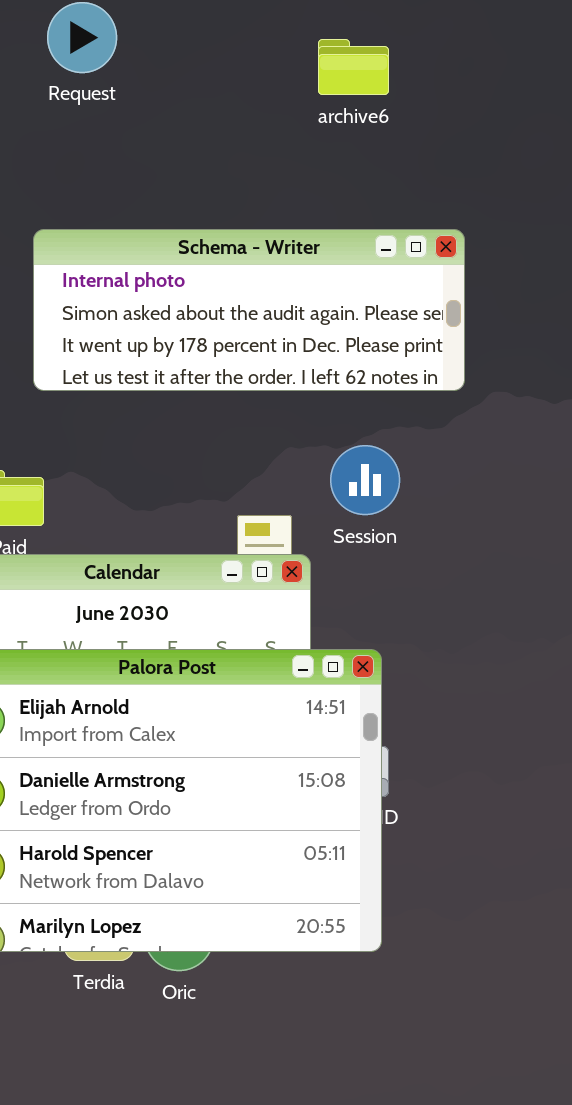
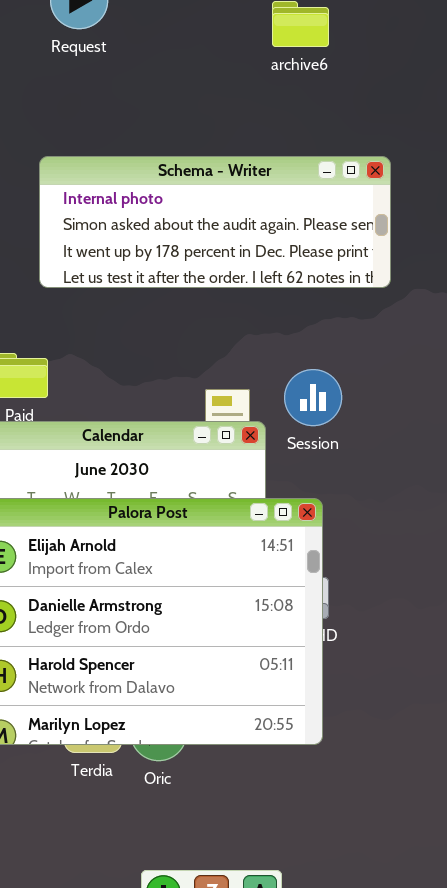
Session: [330,445,400,515] -> [284,369,342,426], moved

